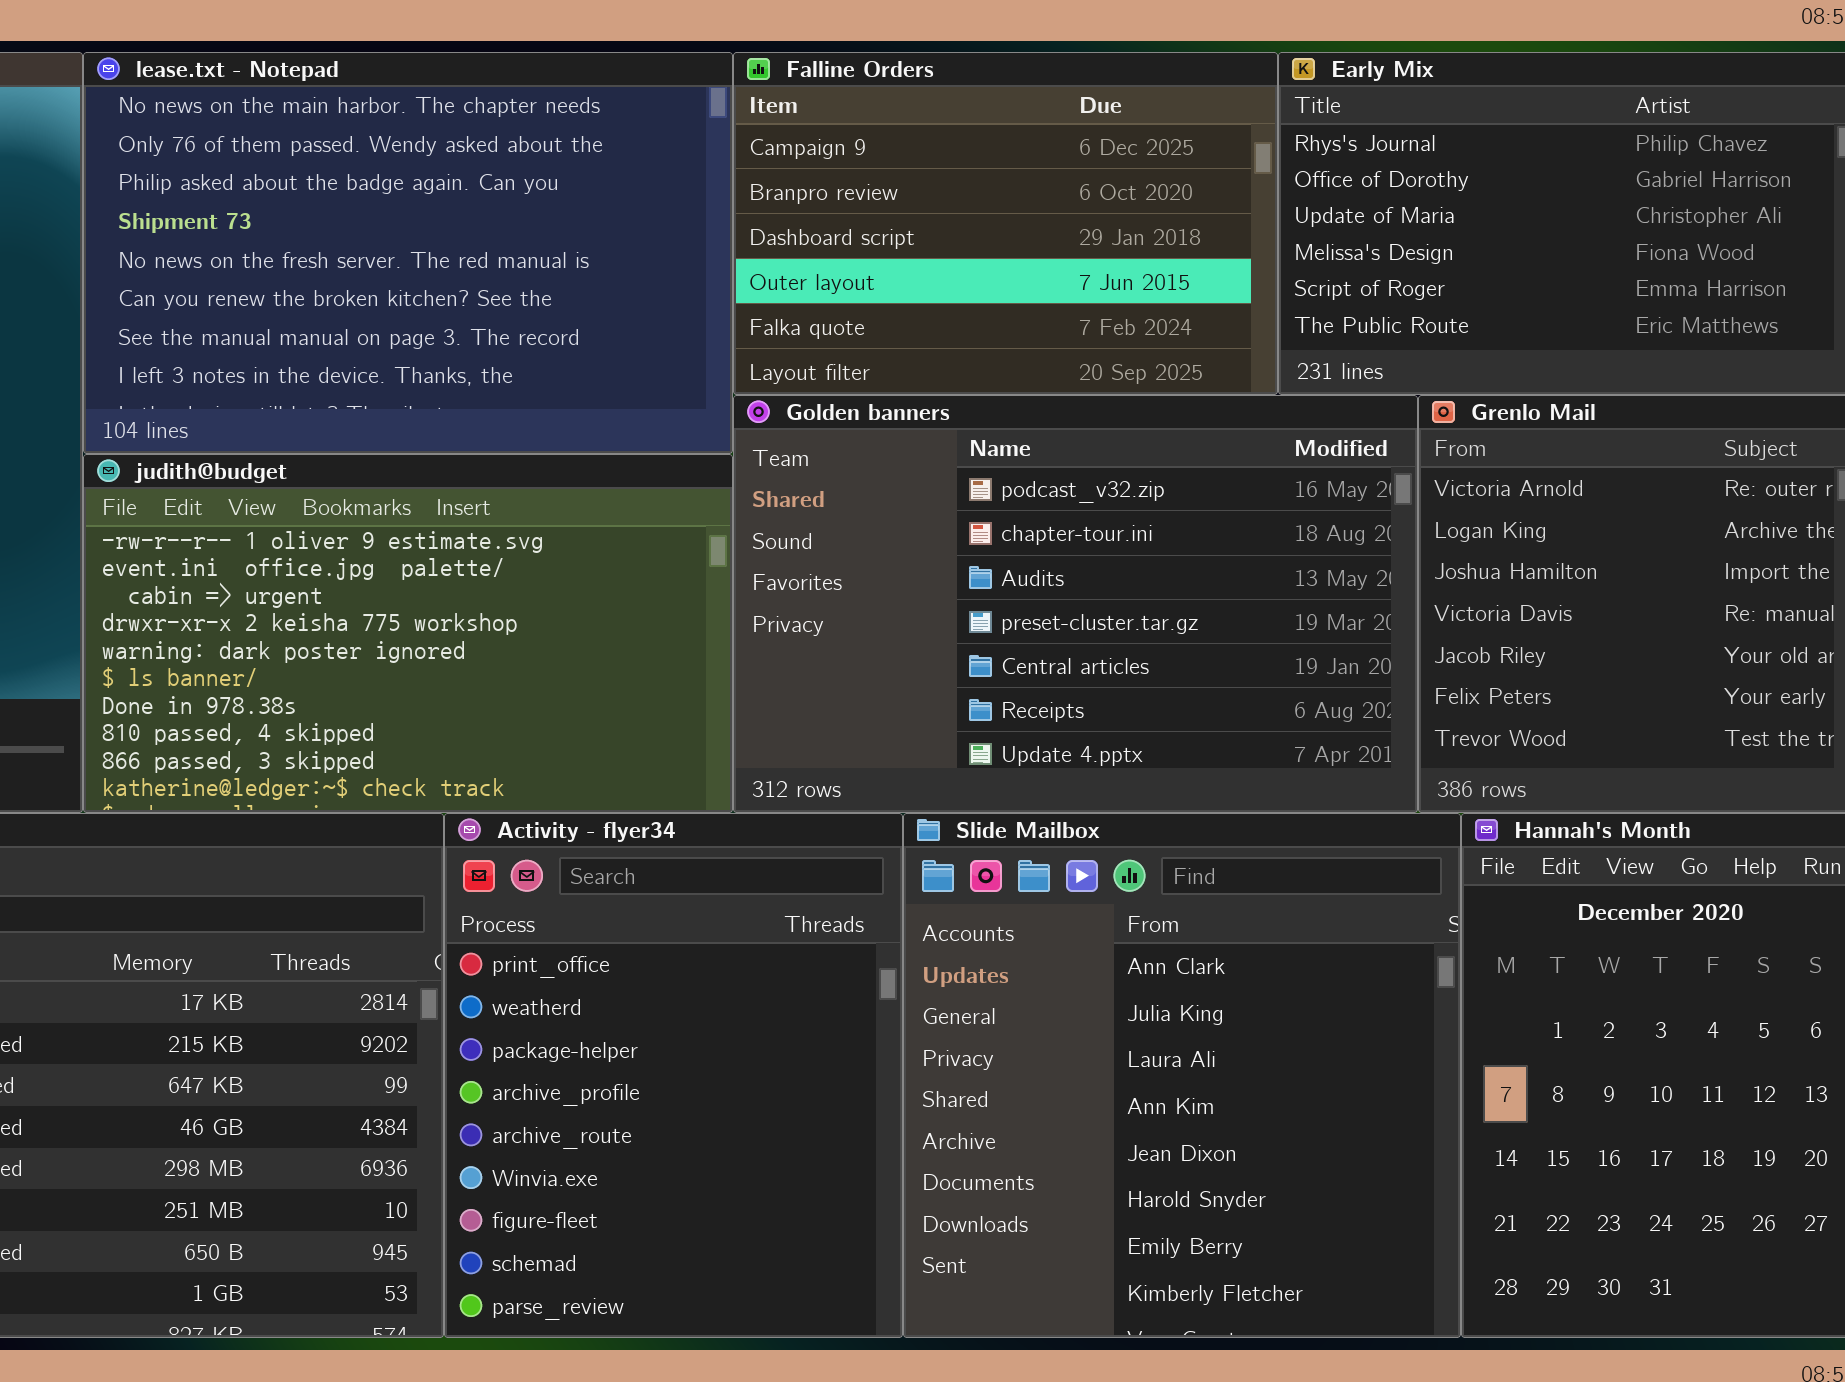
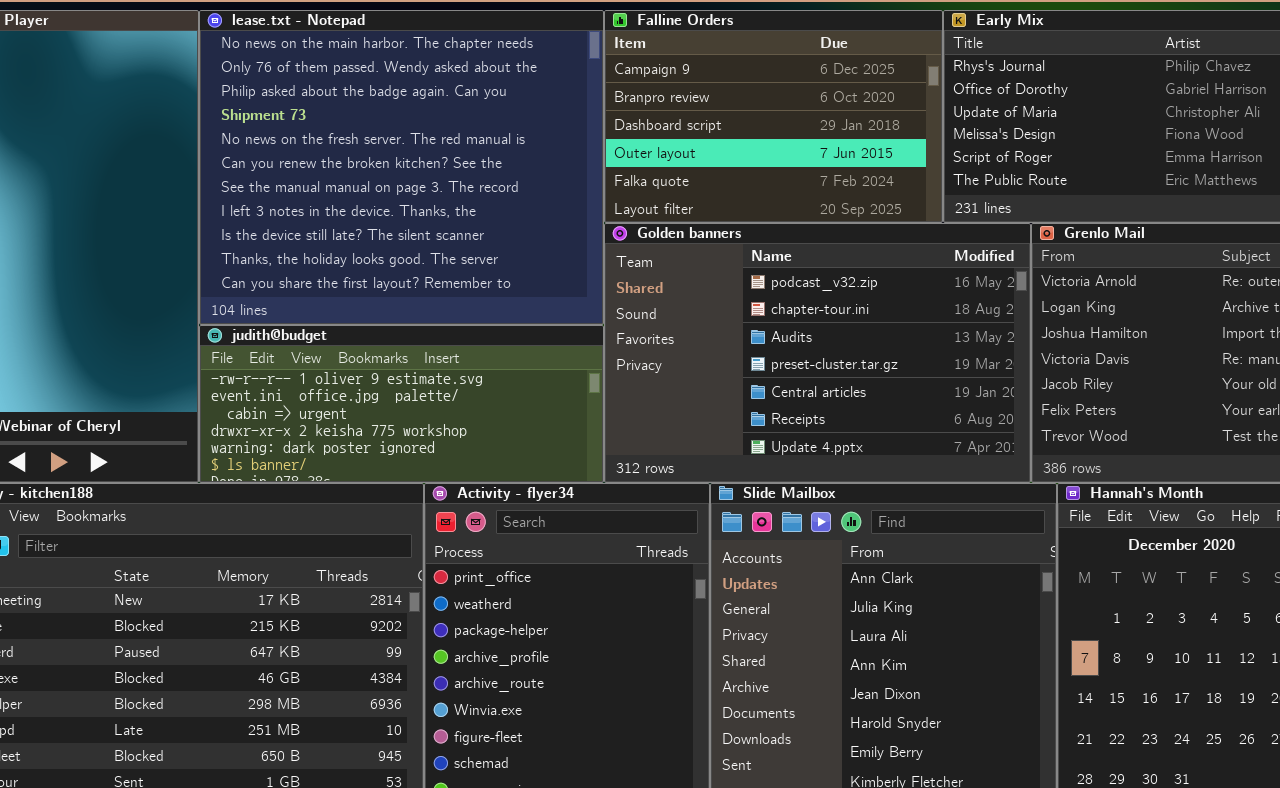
lease.txt - Notepad: [83,52,733,454] -> [199,10,604,325], resized
judith@budget: [83,454,733,813] -> [199,325,604,483], resized

